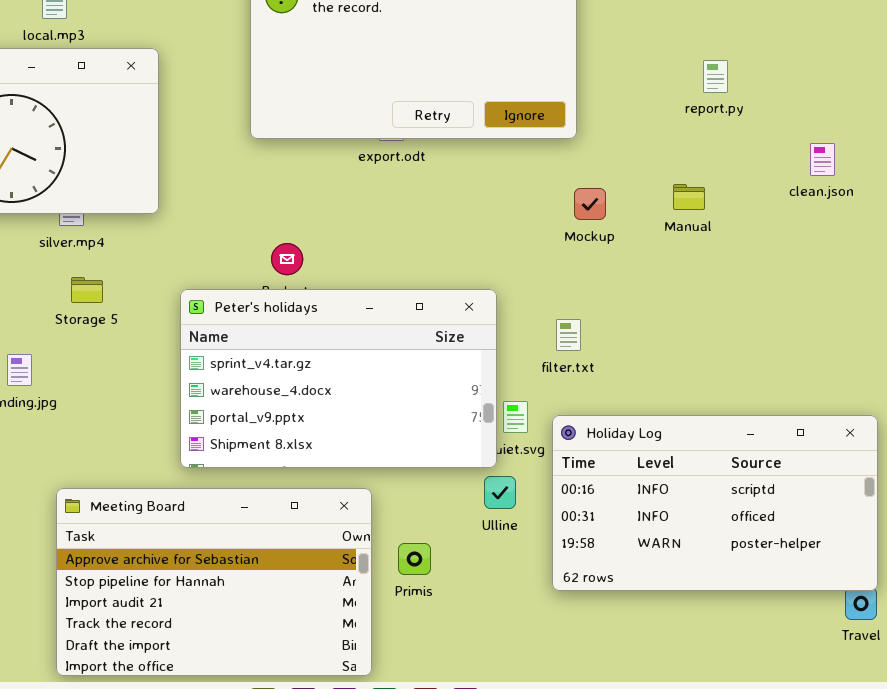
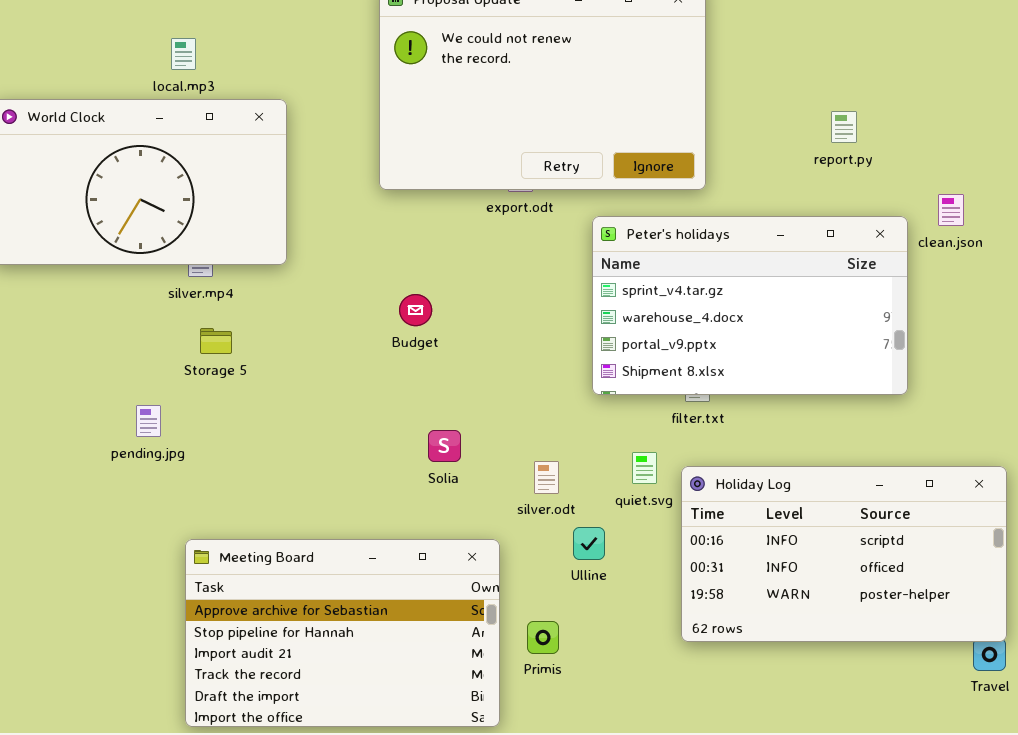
Peter's holidays: [180,289,497,468] -> [592,216,908,395], moved
Ulline: [484,476,516,509] -> [573,527,605,560], moved
Primis: [398,543,431,575] -> [527,621,559,654], moved

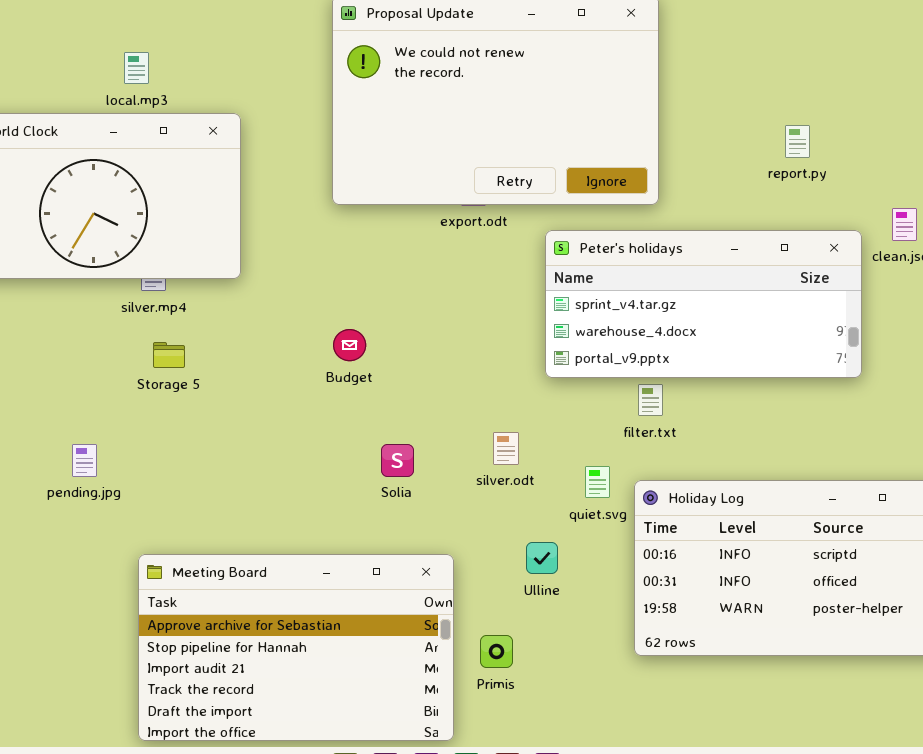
Peter's holidays: [592,216,908,395] -> [545,230,862,378], resized
Budget: [399,294,432,326] -> [333,329,366,361], moved
pending.jpg: [136,405,161,437] -> [72,444,97,477], moved
silver.odt: [534,461,559,494] -> [493,432,519,465], moved

